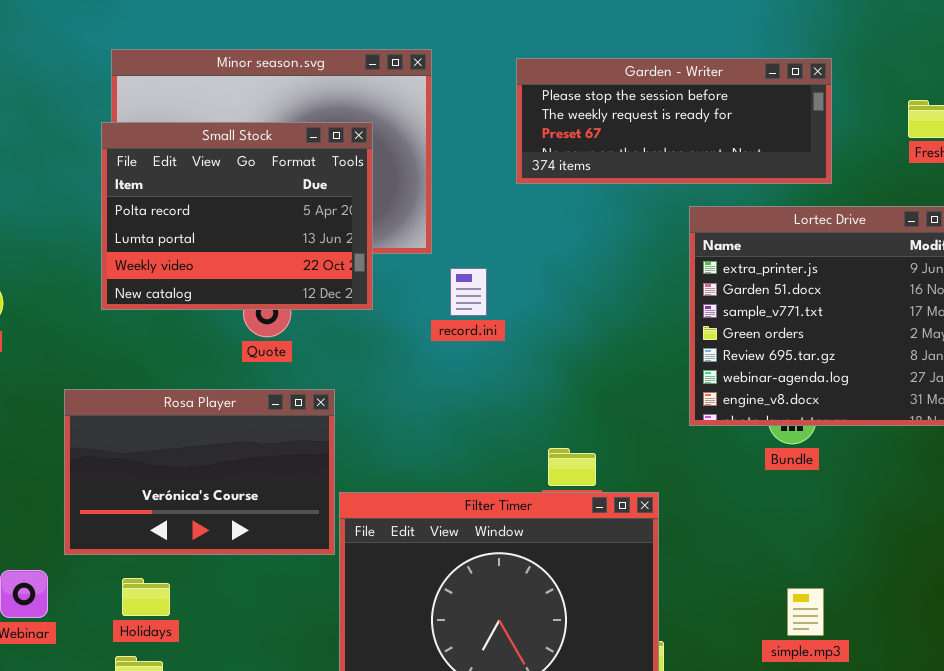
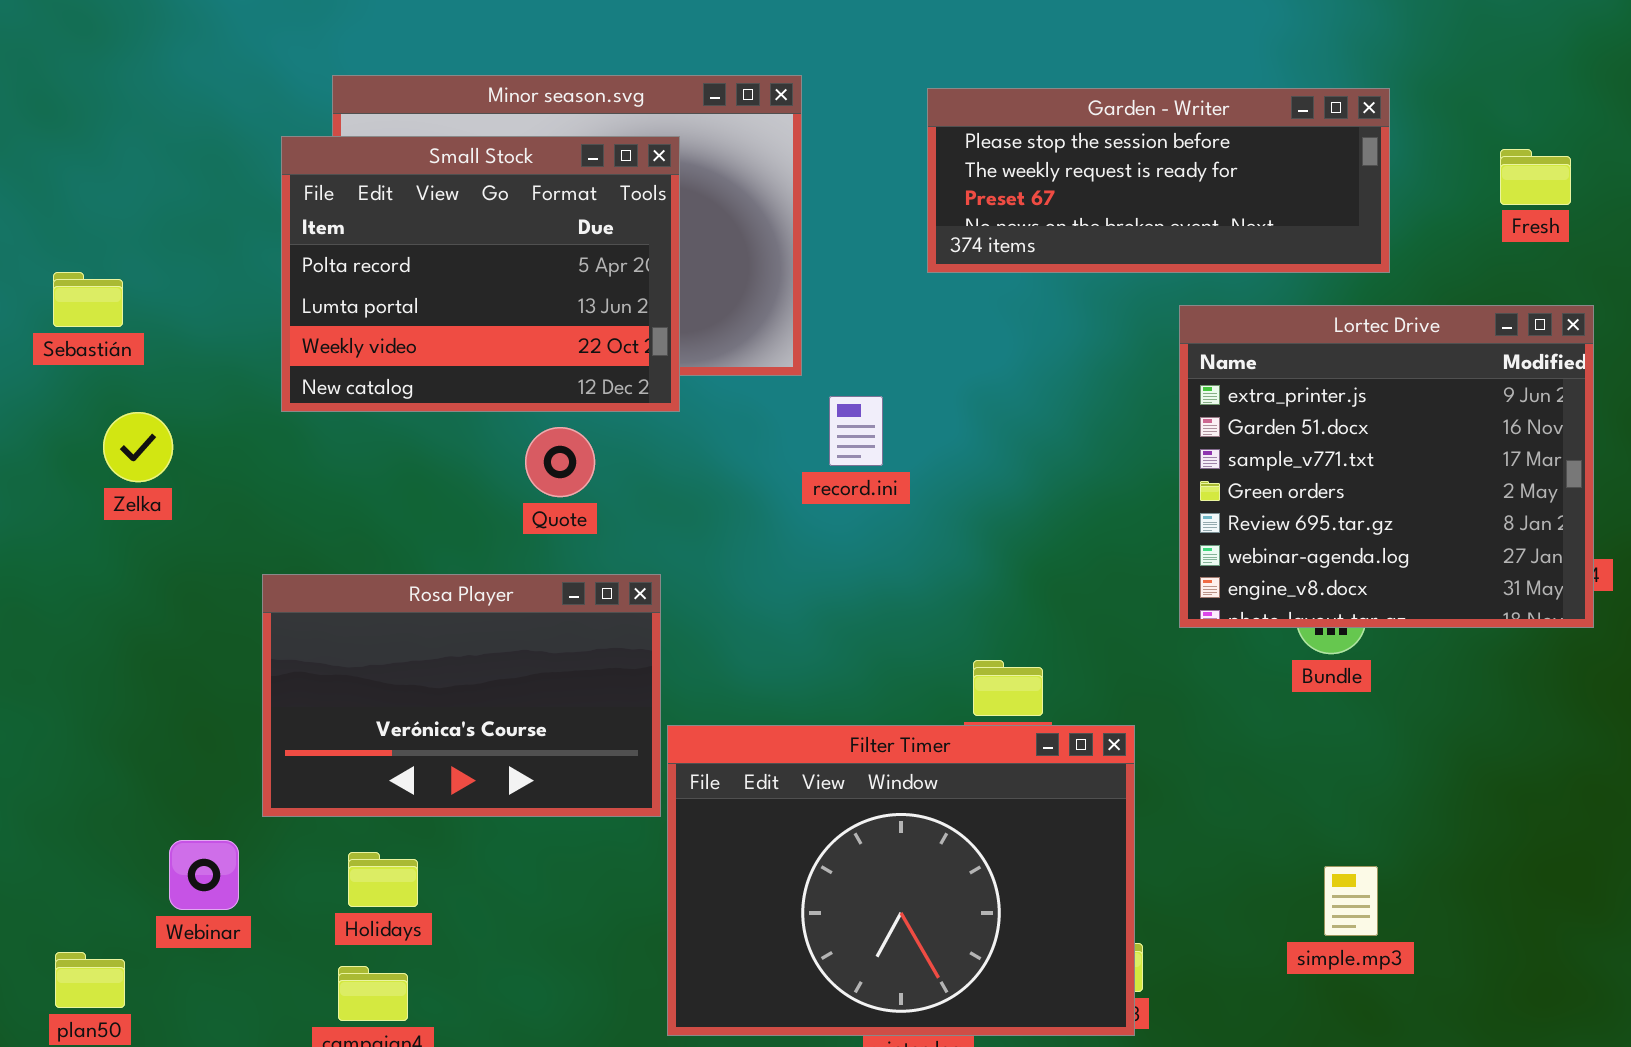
Small Stock: [101,122,373,310] -> [281,136,680,412], moved

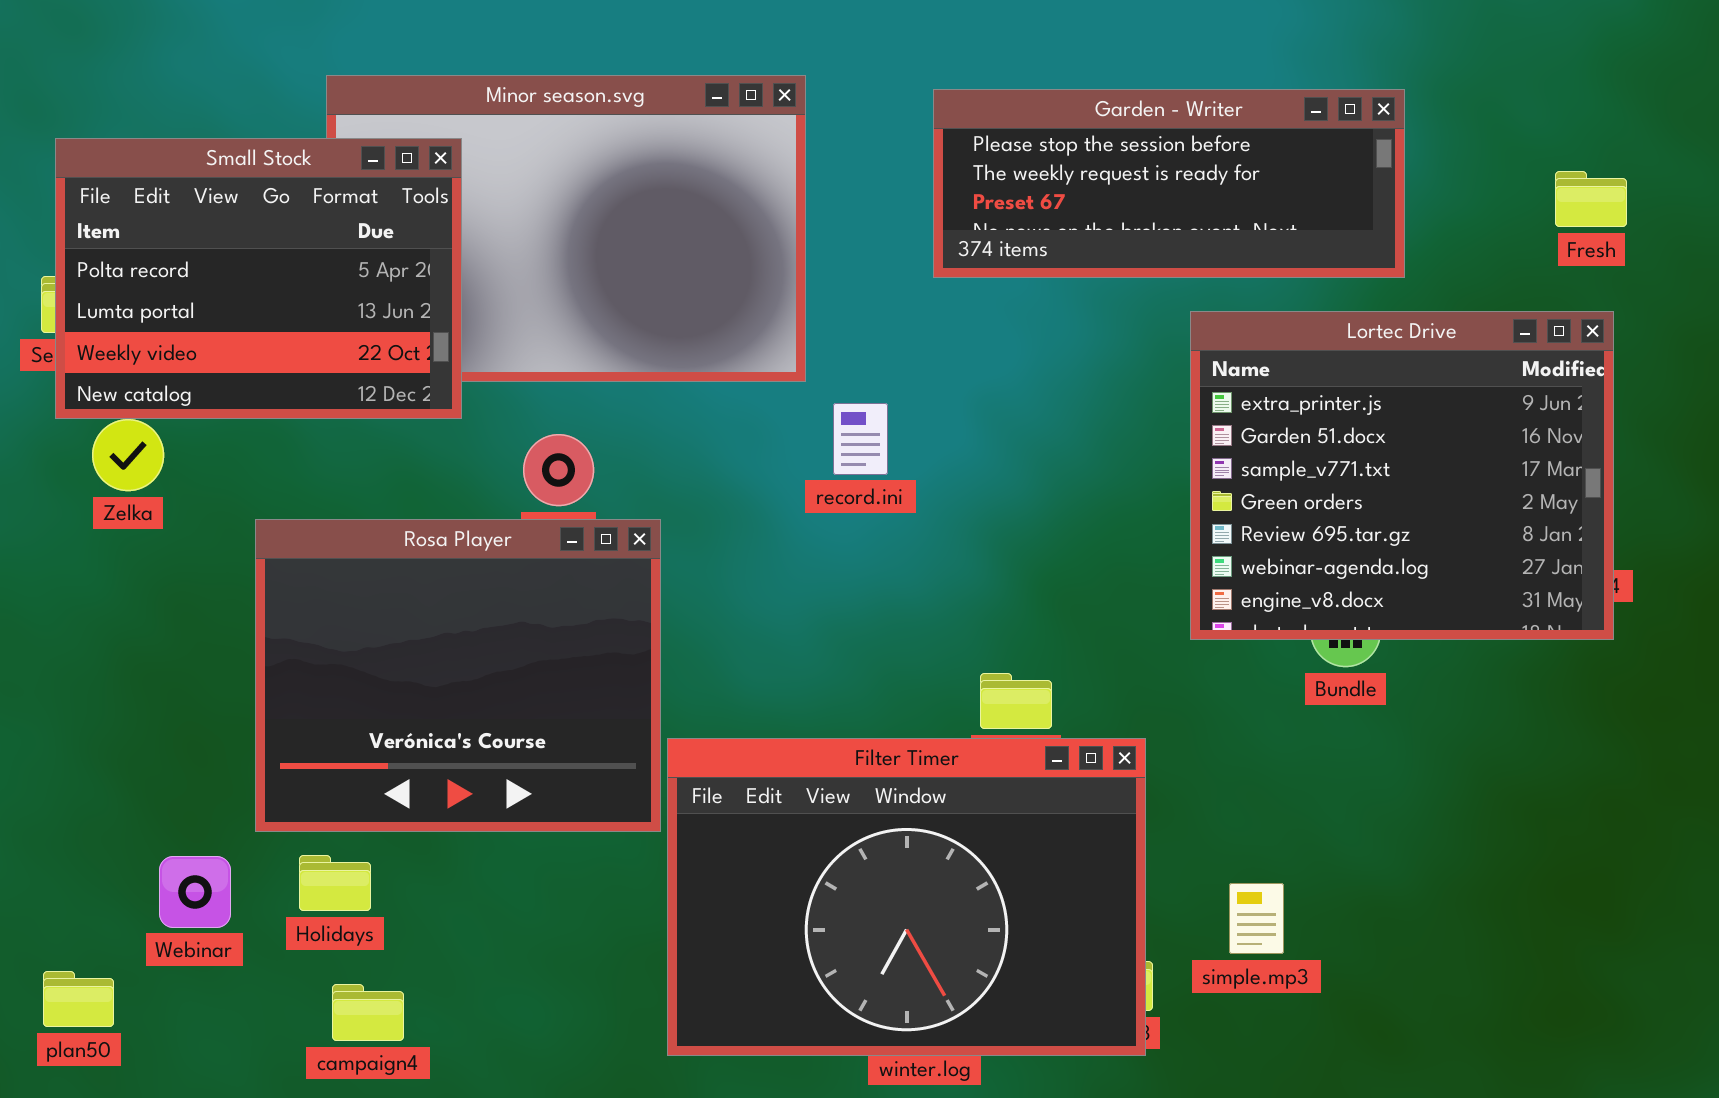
Small Stock: [281,136,680,412] -> [55,138,462,419], moved
Fresh: [1500,149,1571,205] -> [1555,171,1627,227], moved
Rosa Player: [262,574,661,817] -> [255,519,661,832], resized
Holidays: [348,852,418,907] -> [299,855,371,911], moved
simple.mp3: [1324,866,1378,936] -> [1229,883,1284,954], moved

